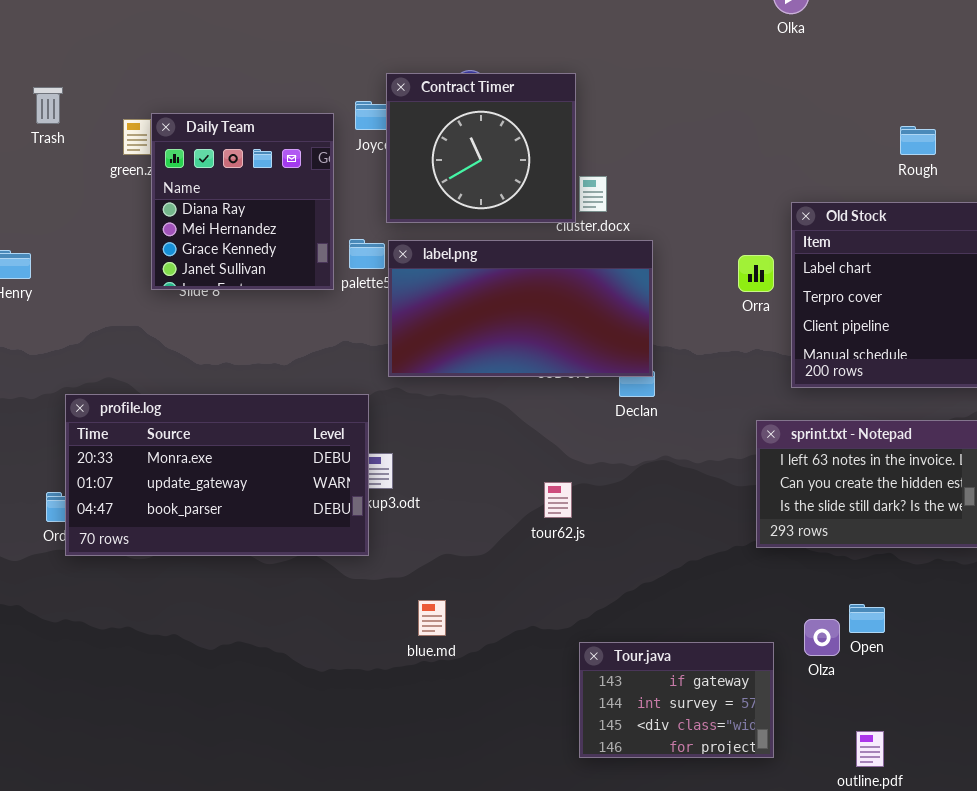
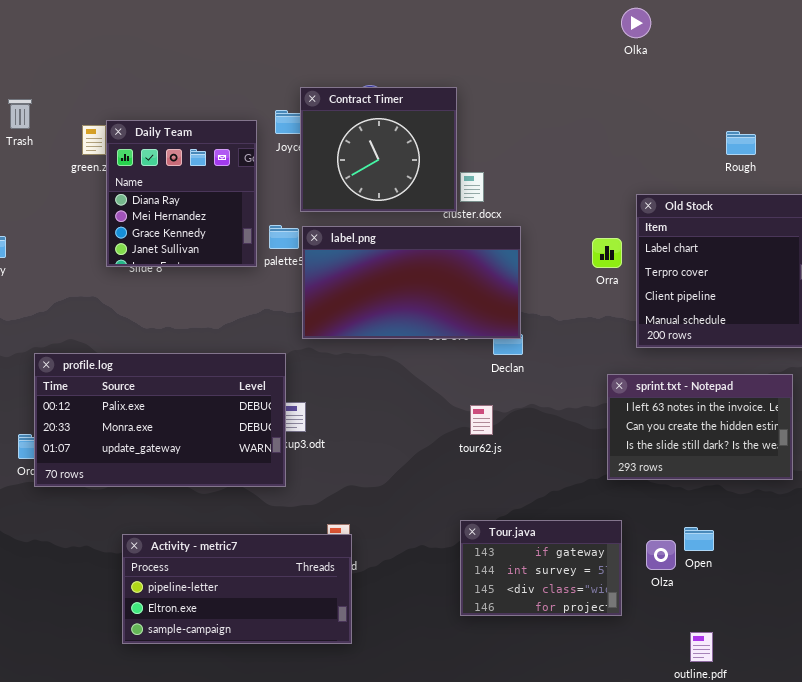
profile.log: [65,394,369,556] -> [34,353,286,487], scrolled up 1 row
tour62.js: [544,482,572,518] -> [470,405,493,435], moved
Activity - metric7: none -> [122,534,352,644], opened
Tour.java: [579,642,774,758] -> [460,520,622,616], moved

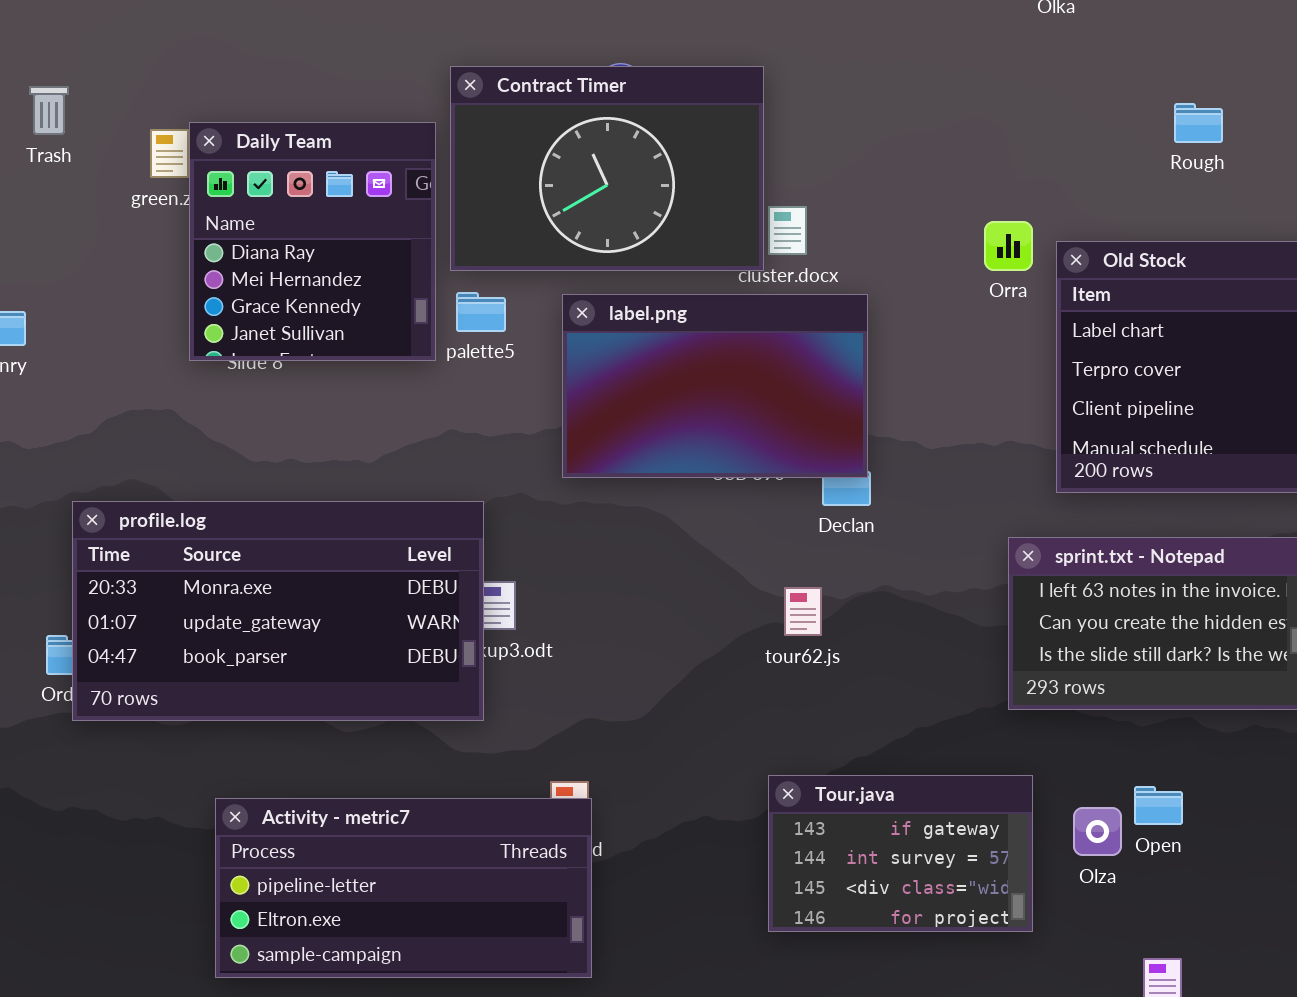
Contract Timer: [300,87,457,212] -> [450,66,764,271], resized
Rough: [726,131,756,155] -> [1174,103,1223,143], moved
label.png: [302,226,521,339] -> [562,294,868,478], resized
Orra: [592,238,622,268] -> [984,221,1033,271], moved
profile.log: [34,353,286,487] -> [72,501,484,721], scrolled down 1 row

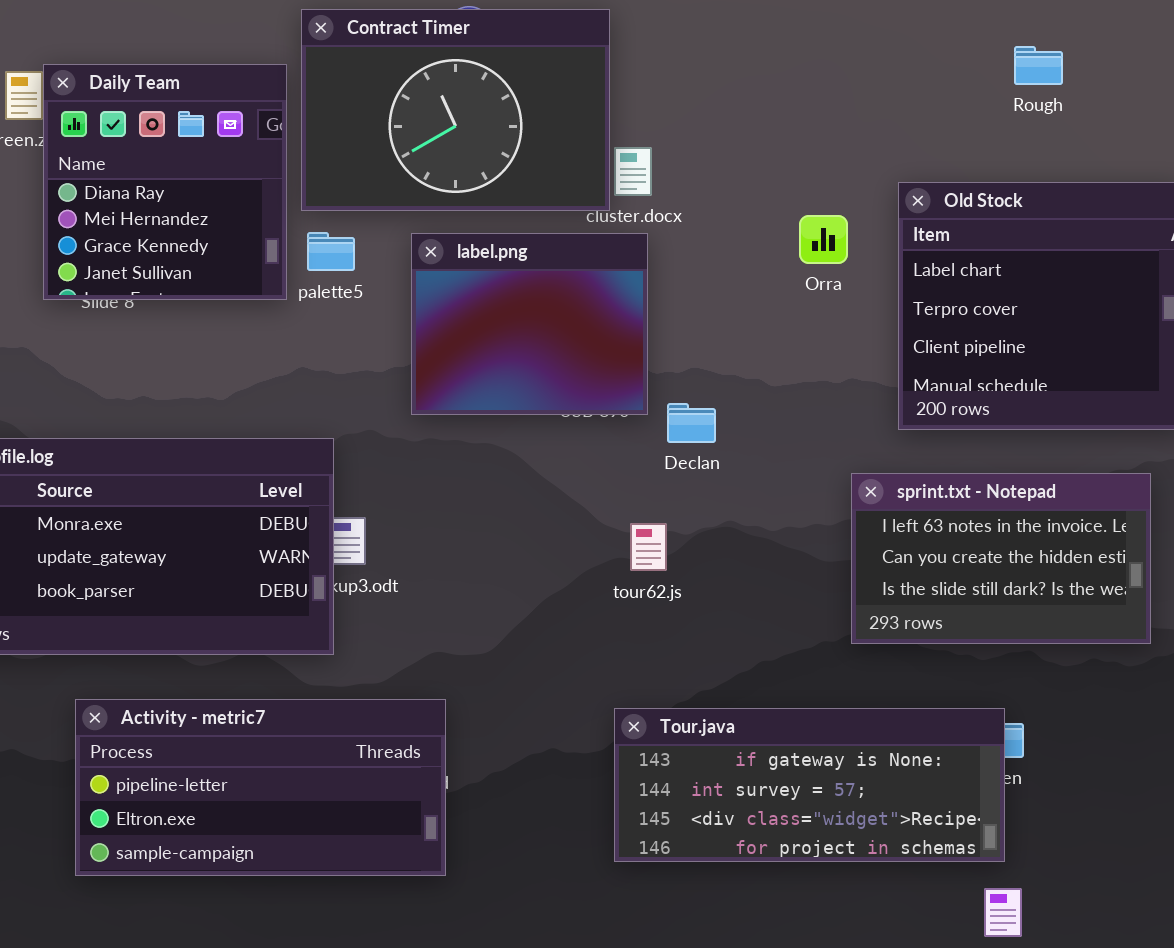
Orra: [984,221,1033,271] -> [799,215,848,264], moved
label.png: [562,294,868,478] -> [411,233,648,415], resized
Tour.java: [768,775,1033,932] -> [614,708,1005,862], resized
Activity - metric7: [215,798,592,978] -> [75,699,446,876], moved

